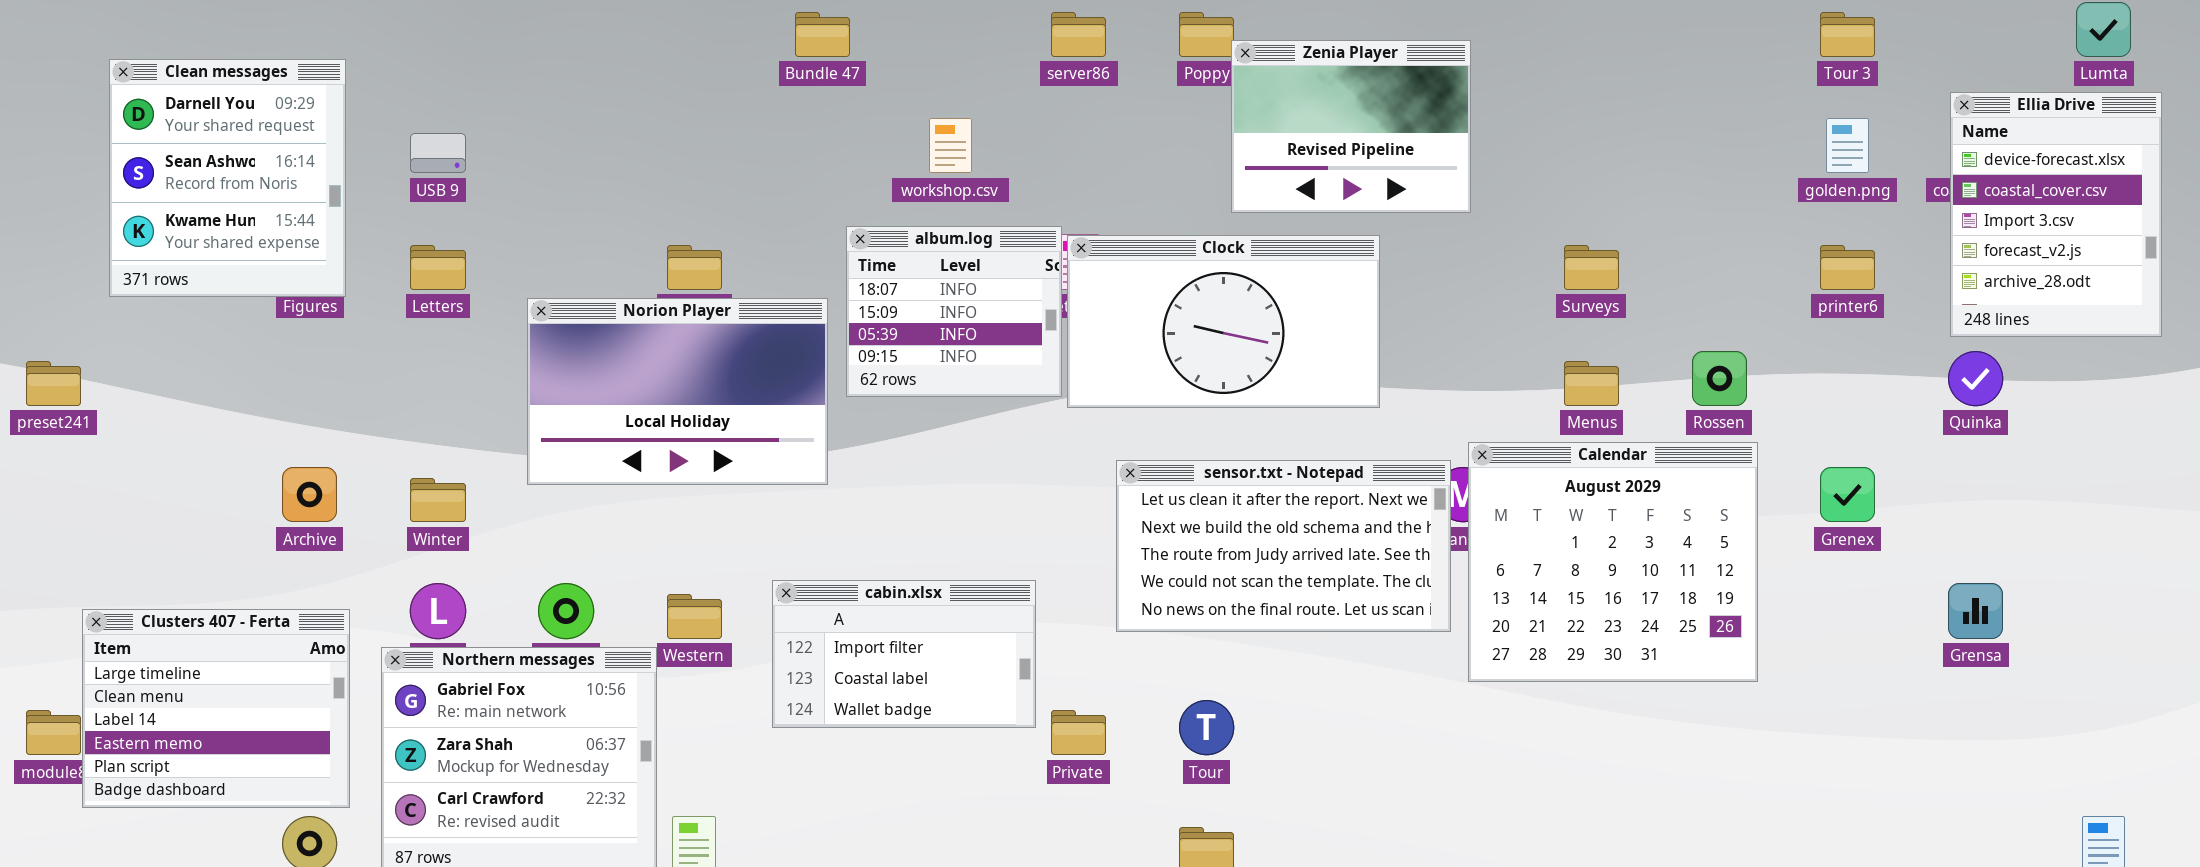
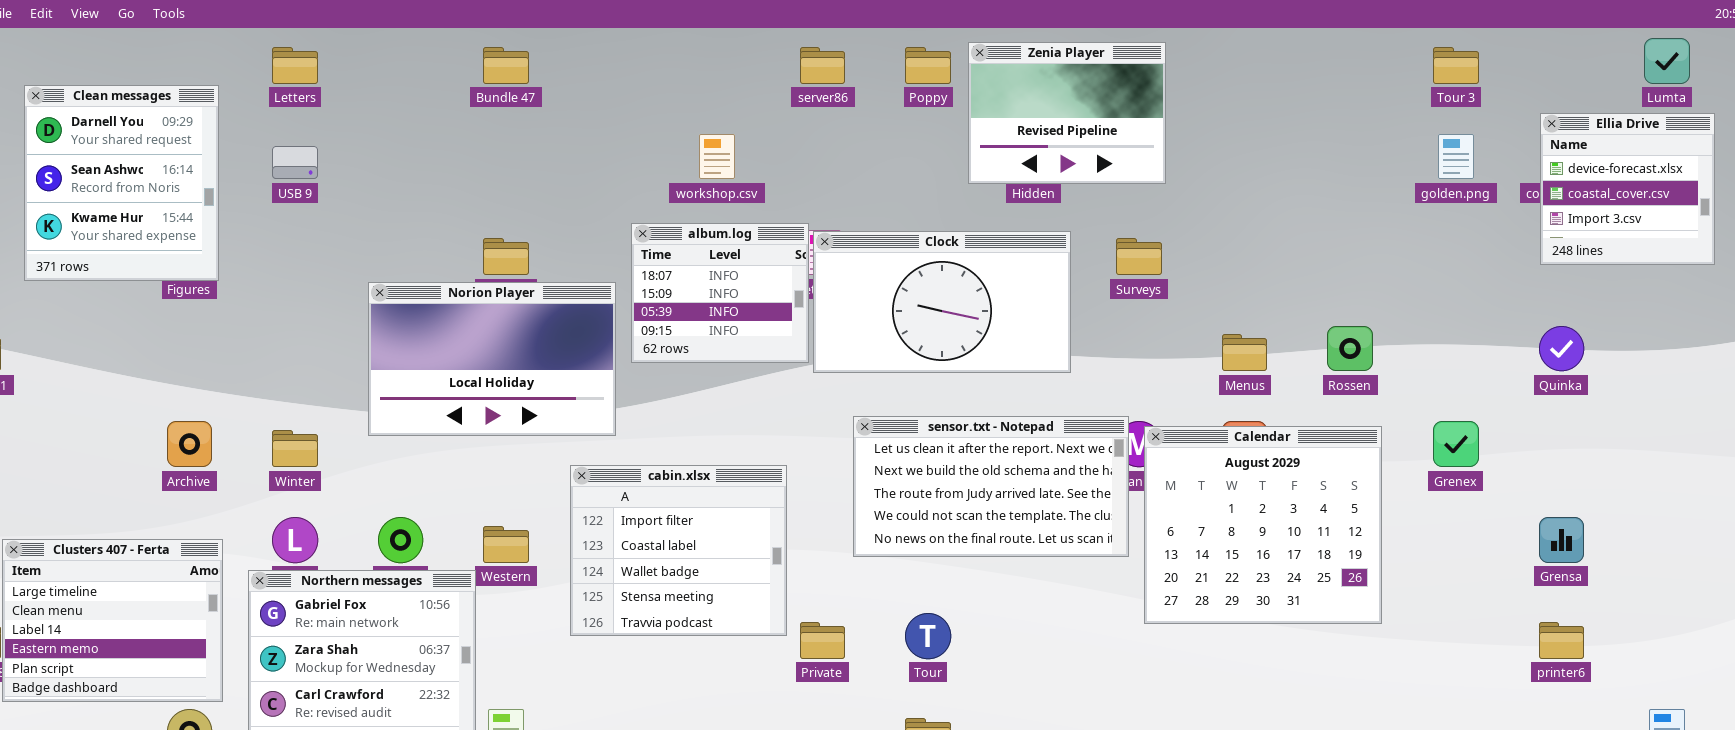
Bundle 47: [795,12,850,57] -> [483,47,529,84], moved
Zenia Player: [1231,40,1471,213] -> [968,42,1166,184], moved
Ellia Drive: [1950,92,2162,337] -> [1540,113,1715,265], resized
Letters: [410,245,466,290] -> [272,47,318,84], moved
Surveys: [1564,245,1619,290] -> [1116,238,1162,275], moved
printer6: [1820,245,1875,290] -> [1539,622,1584,659], moved
Calendar: [1468,442,1758,682] -> [1144,426,1382,624], moved
cabin.xlsx: [772,580,1036,728] -> [570,465,787,636], resized

